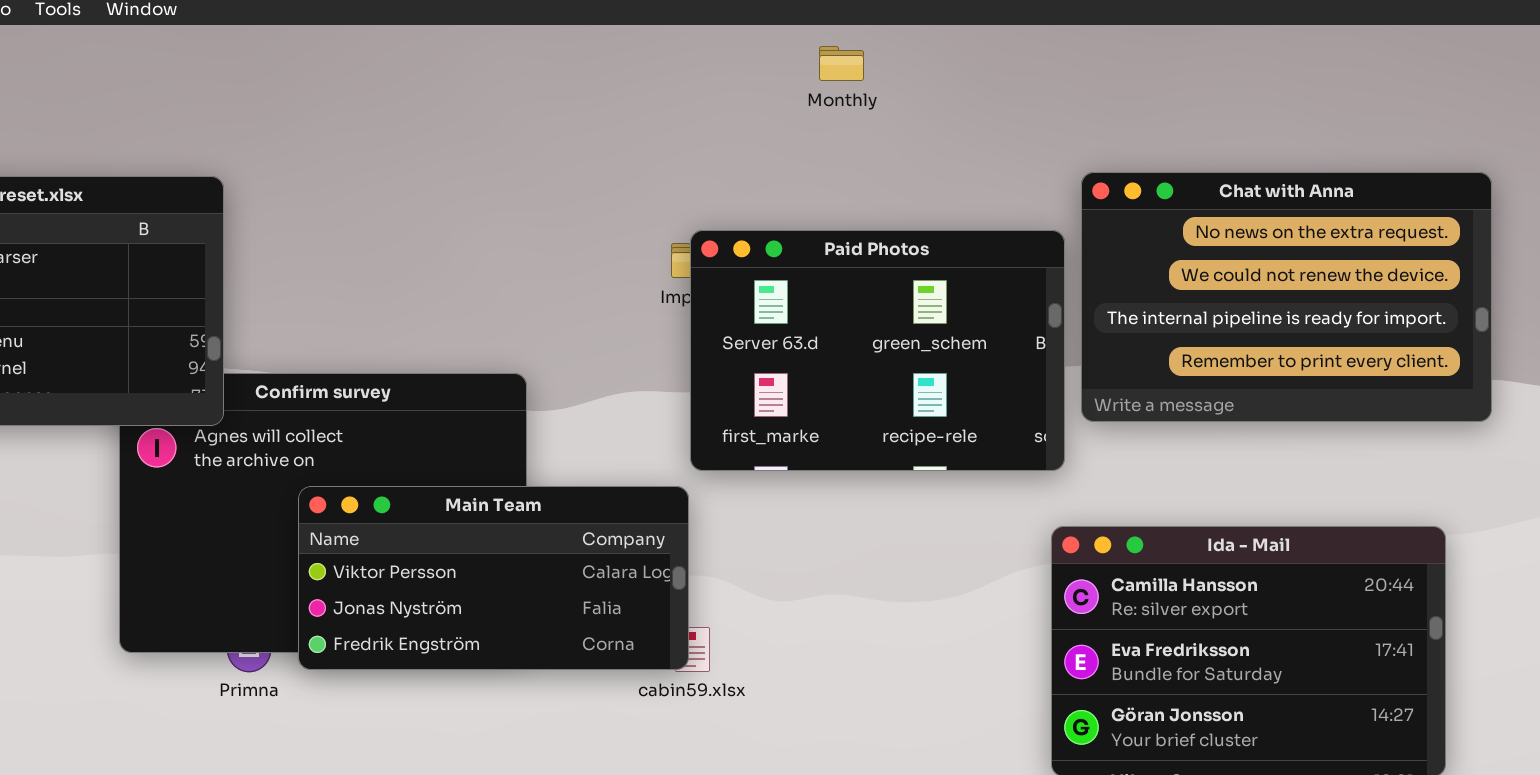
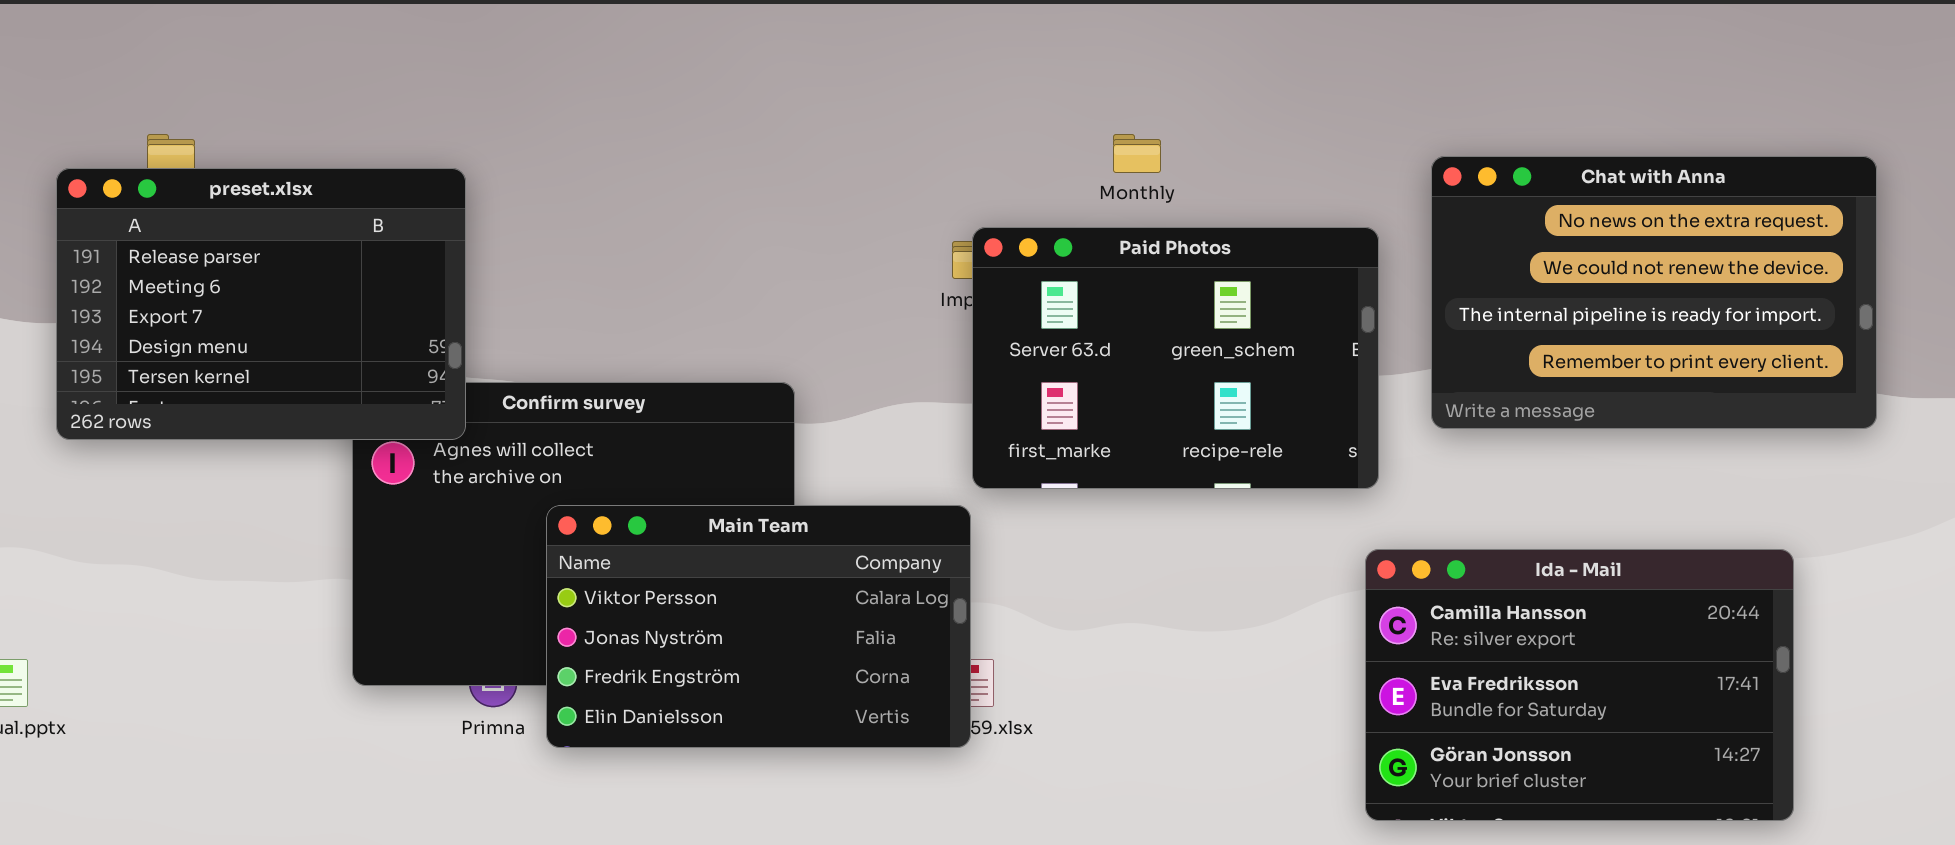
Monthly: [819,46,864,81] -> [1113,134,1161,173], moved
Chat with Anna: [1081,172,1492,422] -> [1431,156,1877,429], moved
Main Team: [298,486,689,670] -> [546,505,971,748], resized

